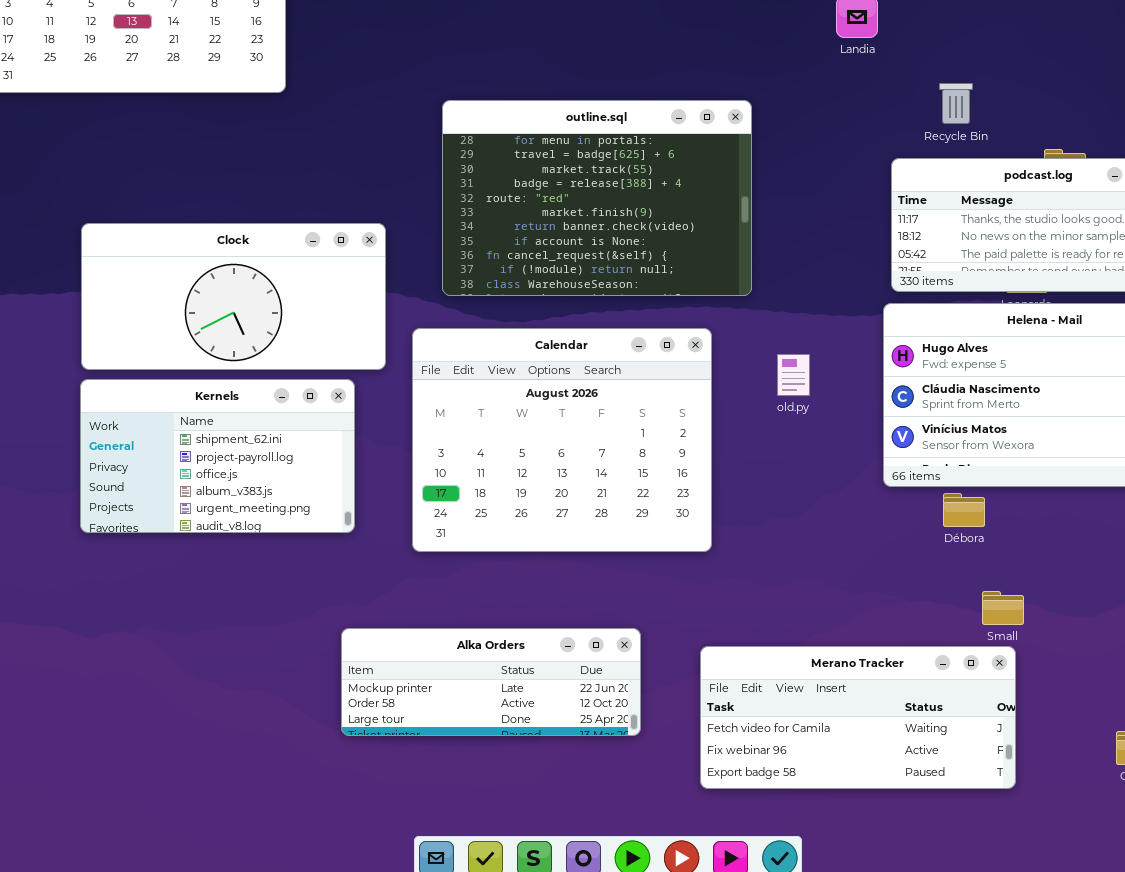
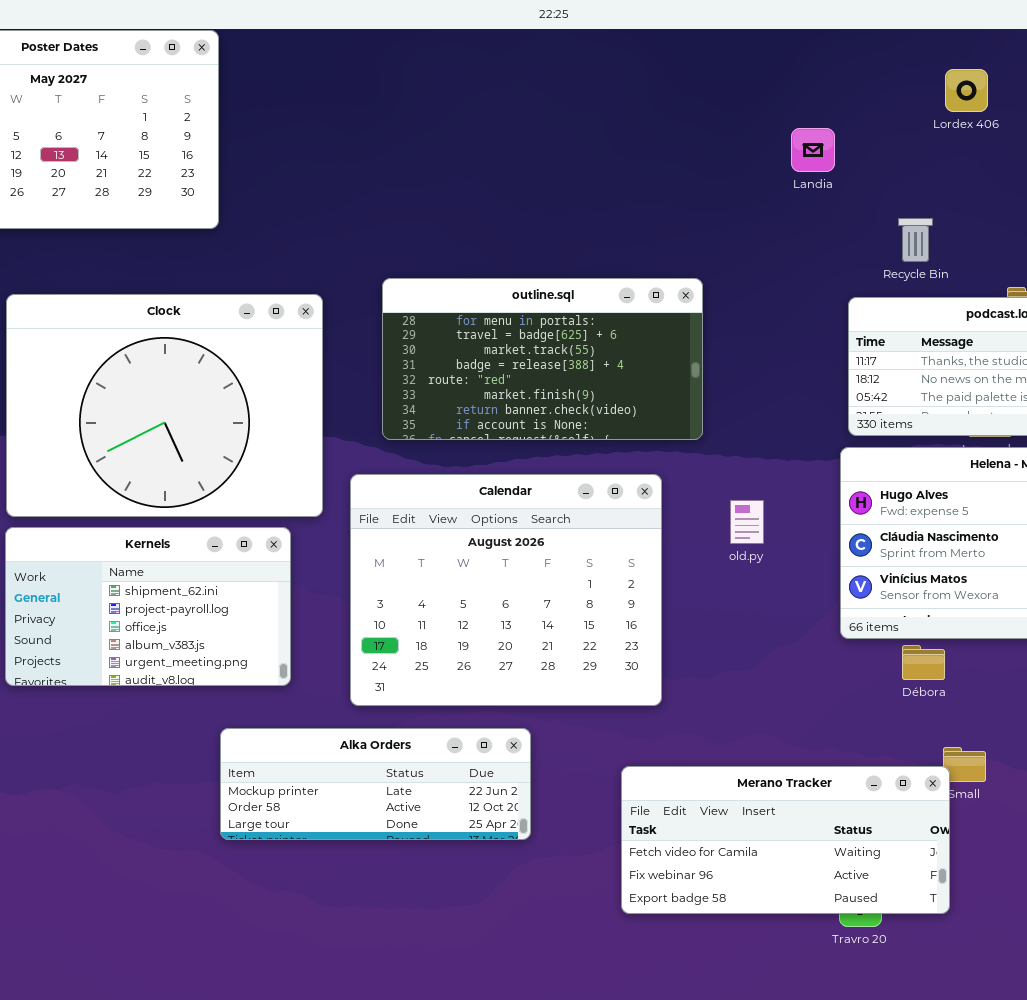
outline.sql: [442,100,752,296] -> [382,278,703,440], resized
Clock: [81,223,386,370] -> [6,294,323,517], resized
Alka Orders: [341,628,641,736] -> [220,728,531,840], moved
Merano Tracker: [700,646,1016,789] -> [621,766,950,914], moved

